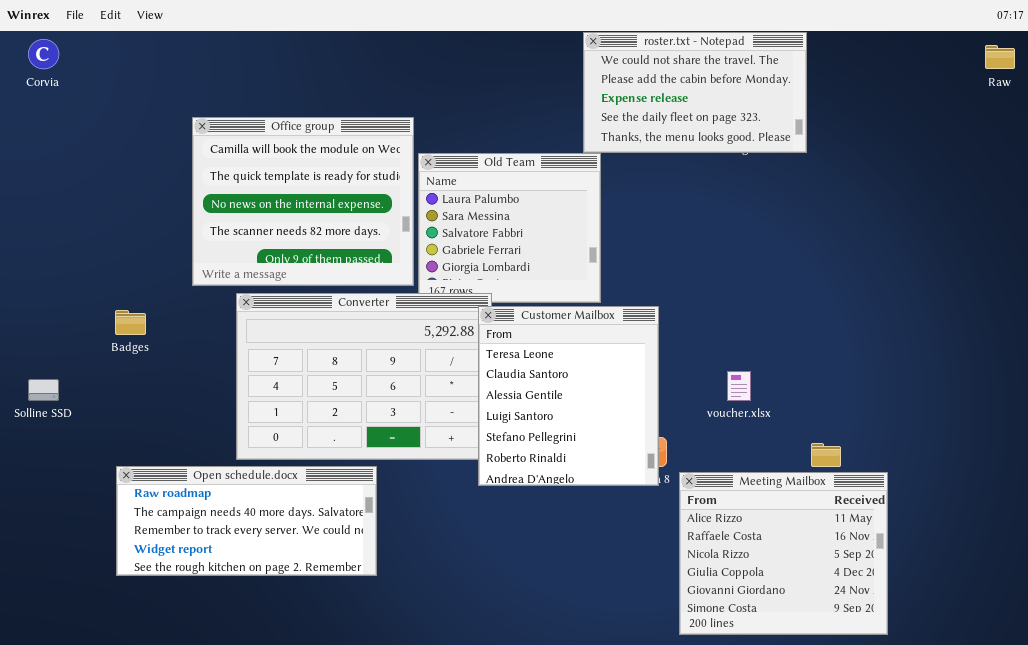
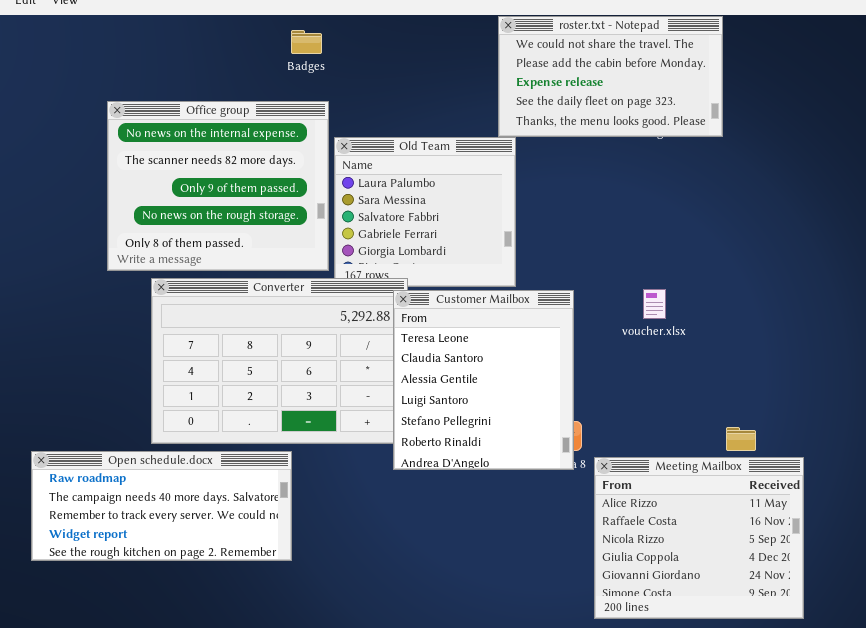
Office group: [192,117,414,286] -> [107,101,329,271], scrolled down 2 rows
Badges: [115,310,146,335] -> [291,30,322,54], moved
voucher.xlsx: [727,371,751,401] -> [643,289,666,319], moved

